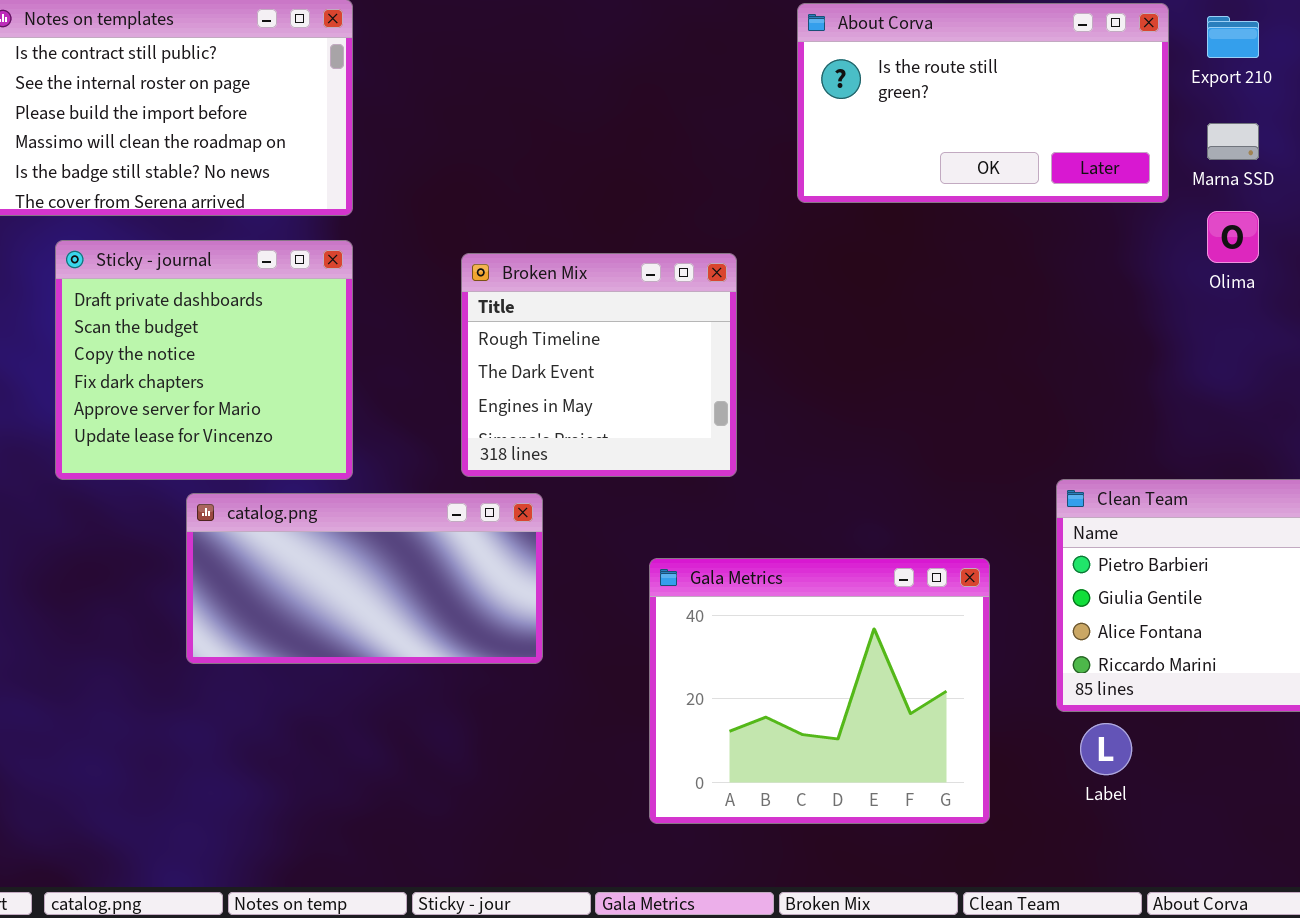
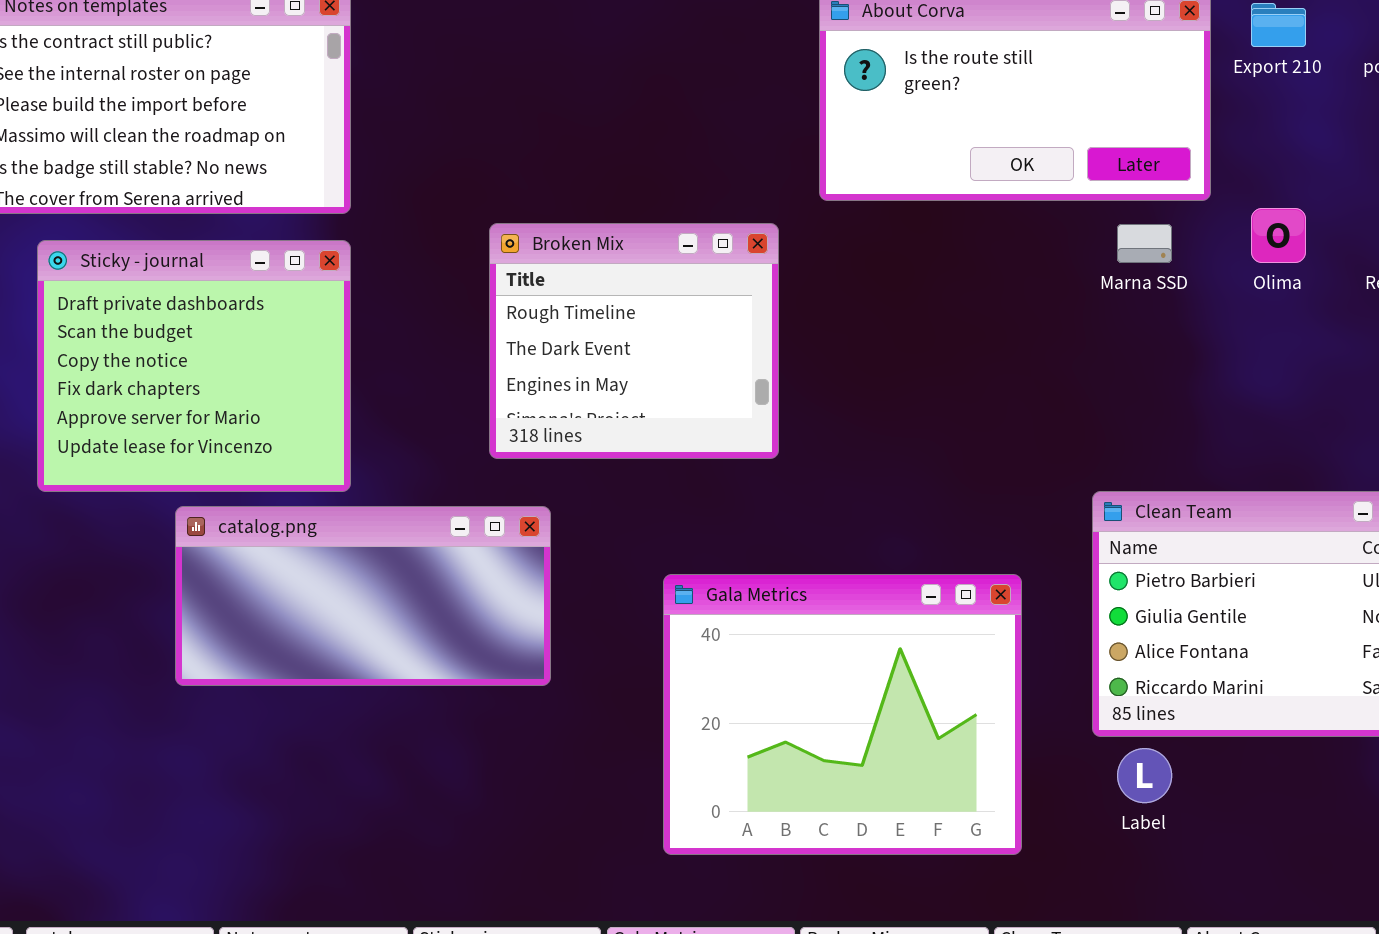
Marna SSD: [1207,123,1259,160] -> [1117,224,1172,263], moved
Broken Mix: [461,253,737,477] -> [489,223,779,459], moved

